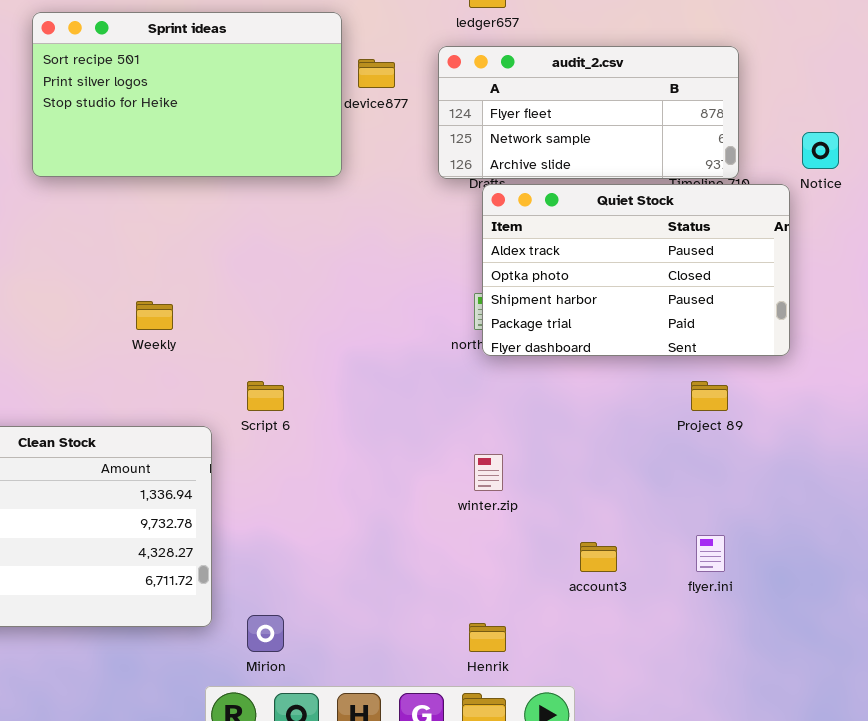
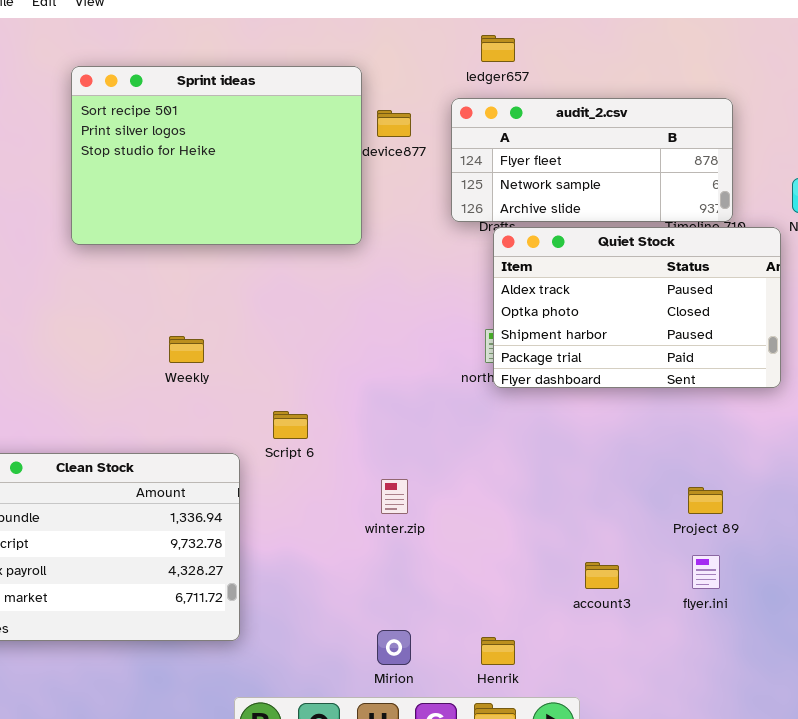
Sprint ideas: [32,12,342,177] -> [71,66,362,245], resized
Project 89: [691,381,728,411] -> [688,487,723,514], moved
winter.zip: [474,454,503,491] -> [381,479,408,514], moved
Mirion: [247,615,284,652] -> [377,630,411,665], moved

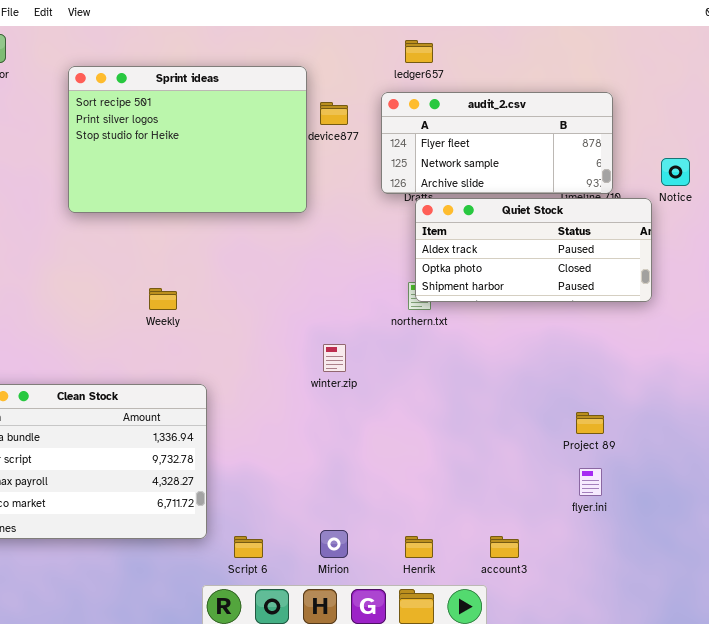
Quiet Stock: [493,227,781,388] -> [415,198,652,302], resized
Script 6: [273,411,308,439] -> [234,536,263,558], moved
winter.zip: [381,479,408,514] -> [323,344,346,372], moved
account3: [585,562,619,589] -> [490,536,519,558], moved

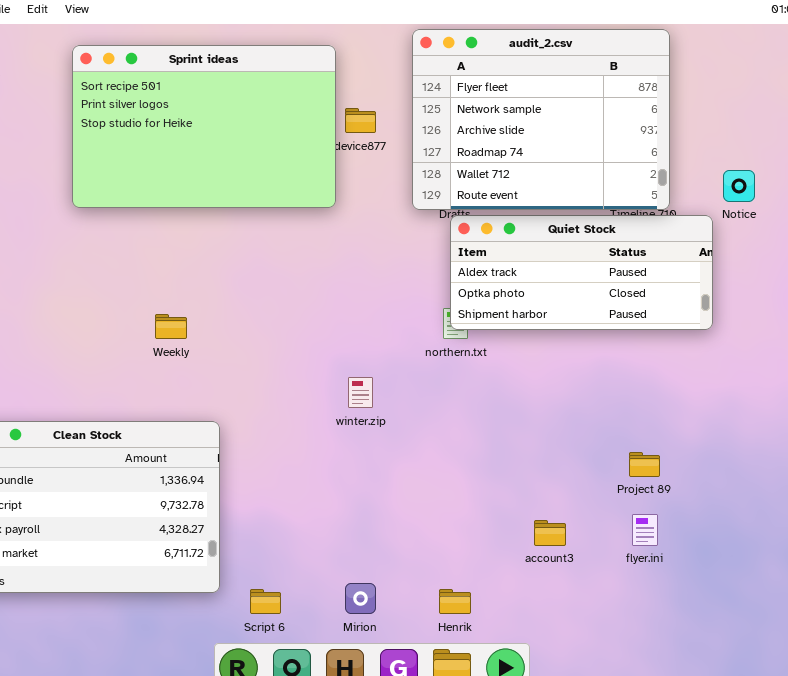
Sprint ideas: [68,66,307,213] -> [72,45,336,208], moved
audit_2.csv: [381,92,613,194] -> [412,29,670,210], resized
account3: [490,536,519,558] -> [534,520,566,546], moved

